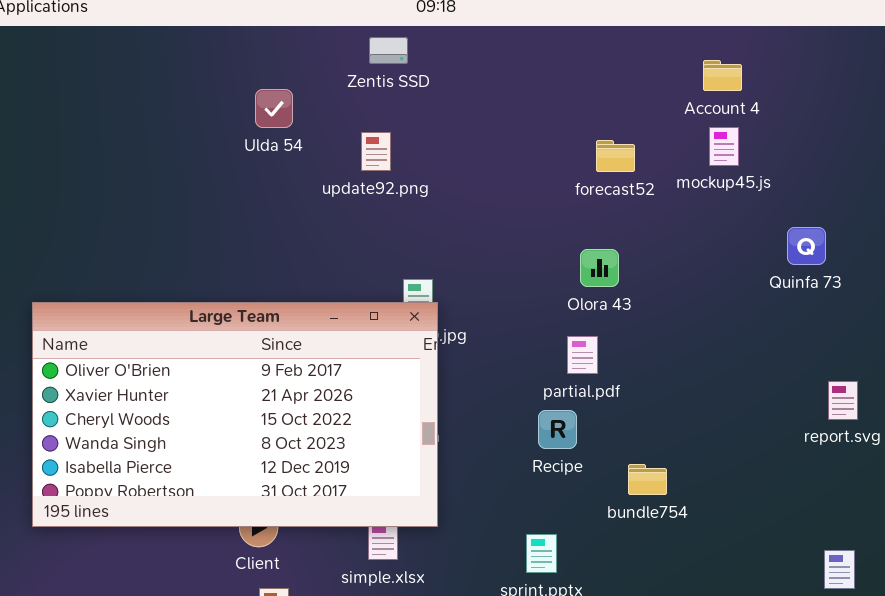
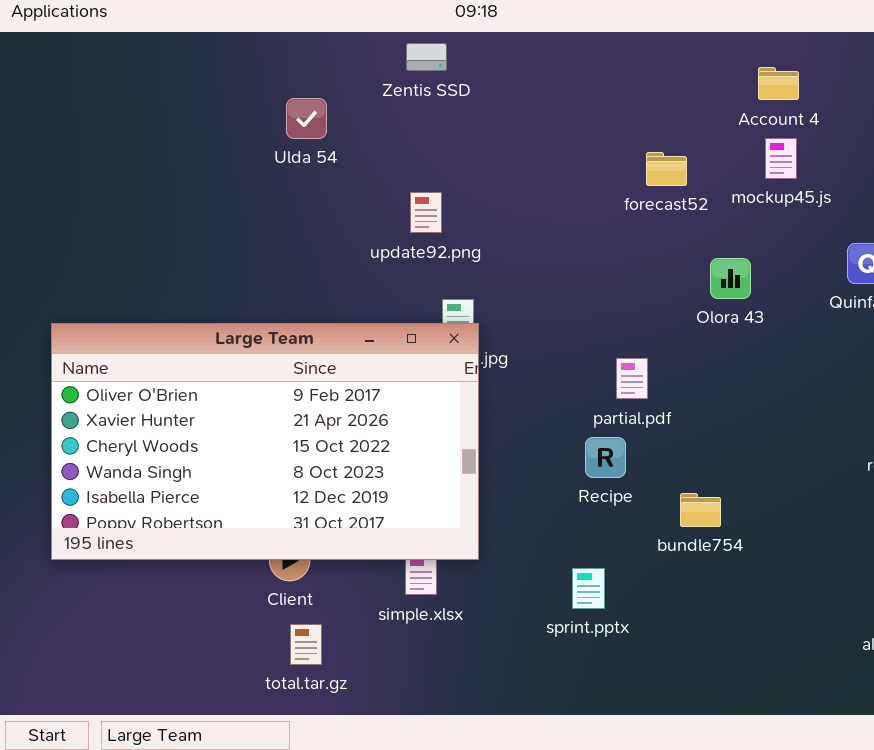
update92.png: [361,132,391,171] -> [410,192,442,233], moved
Olora 43: [580,249,619,287] -> [710,258,751,299], moved

